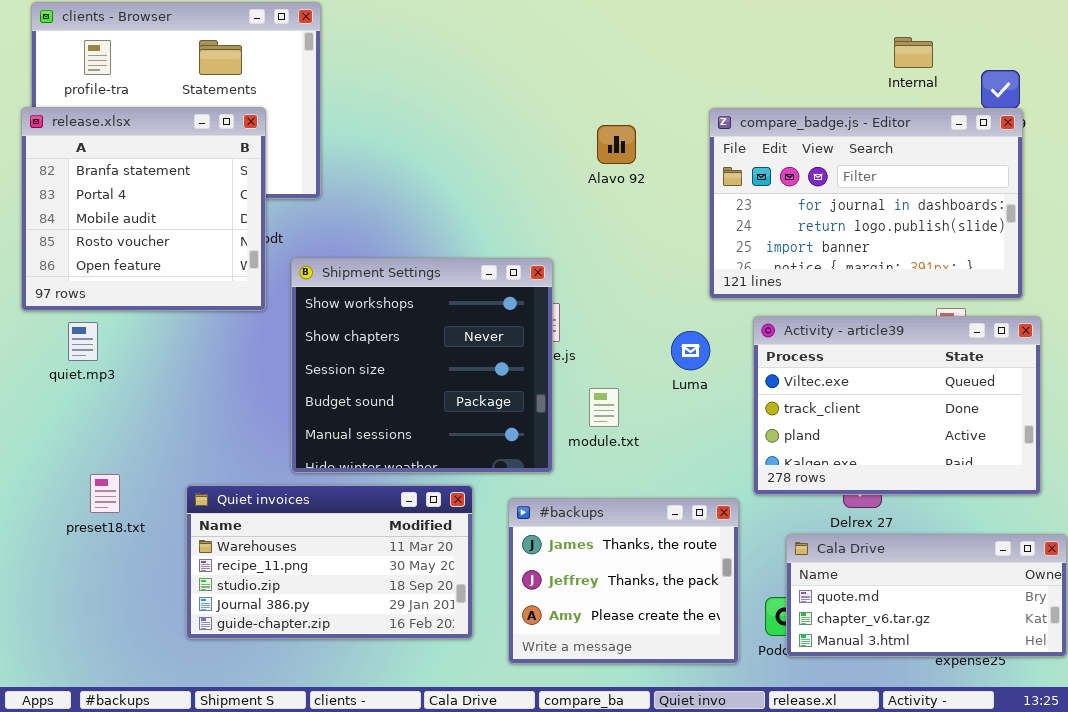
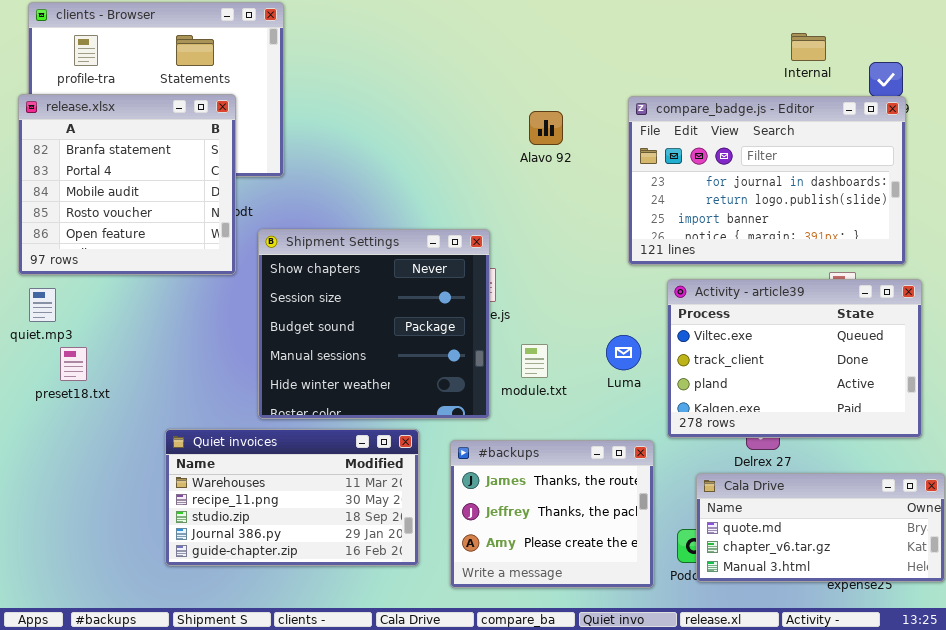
Shipment Settings: [291,258,553,473] -> [258,229,490,419], scrolled down 1 row
quiet.mp3: [68,322,98,361] -> [29,288,56,322], moved
Luma: [671,331,710,370] -> [606,335,641,370], moved
preset18.txt: [90,474,120,513] -> [60,347,87,381], moved

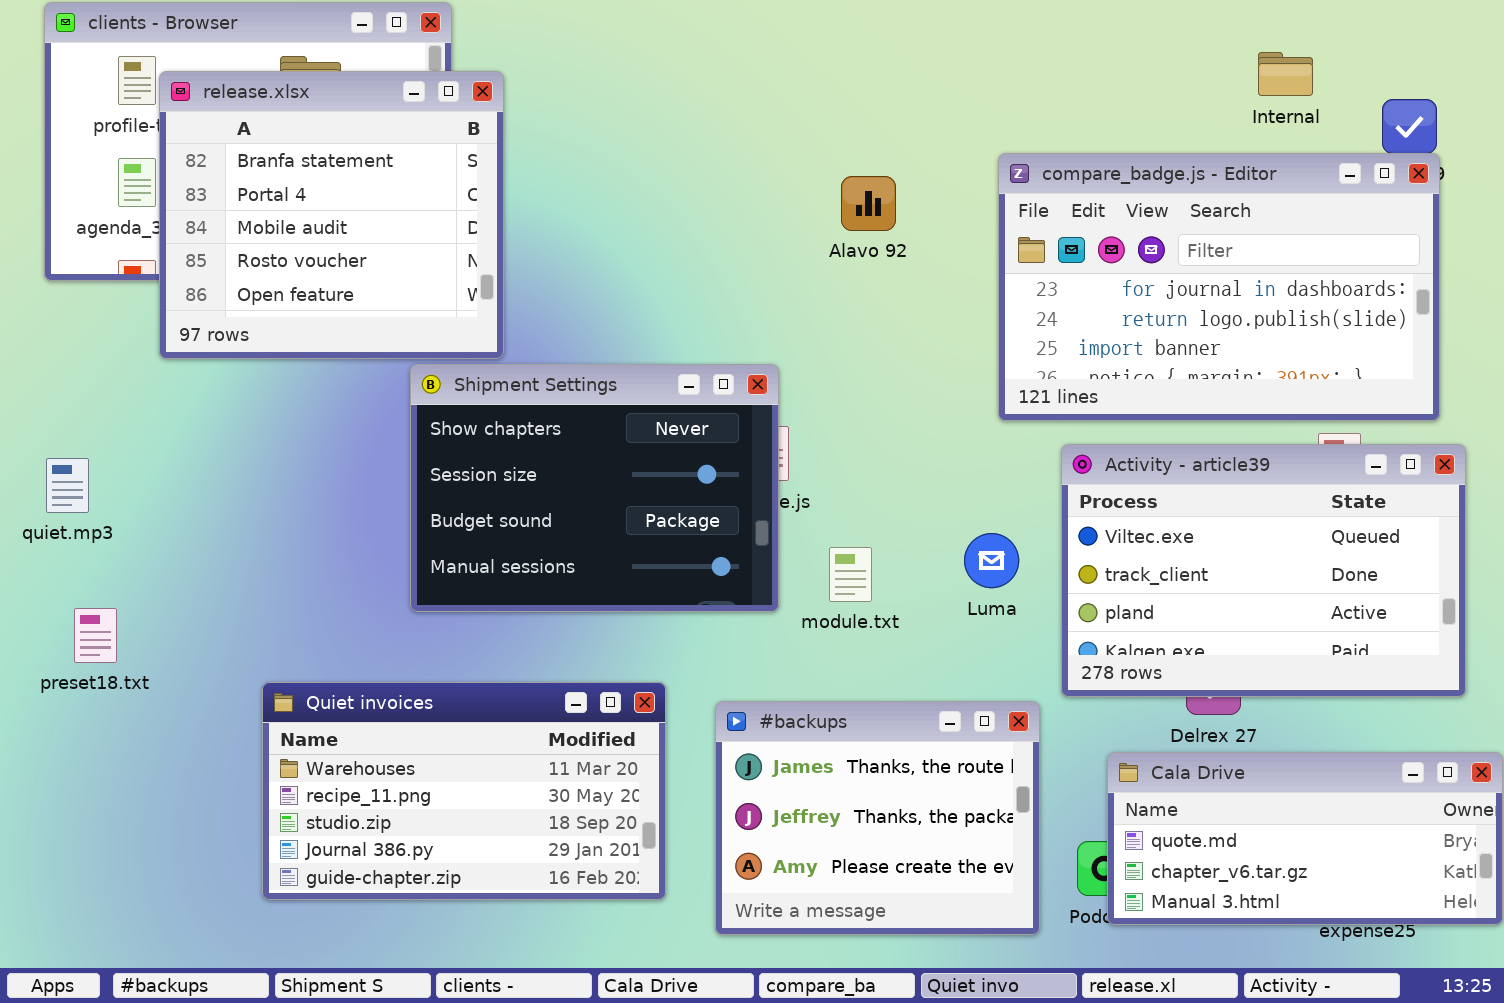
release.xlsx: [18,94,236,275] -> [159,71,504,359], moved
Shipment Settings: [258,229,490,419] -> [410,364,779,612], resized
preset18.txt: [60,347,87,381] -> [74,608,117,663], moved

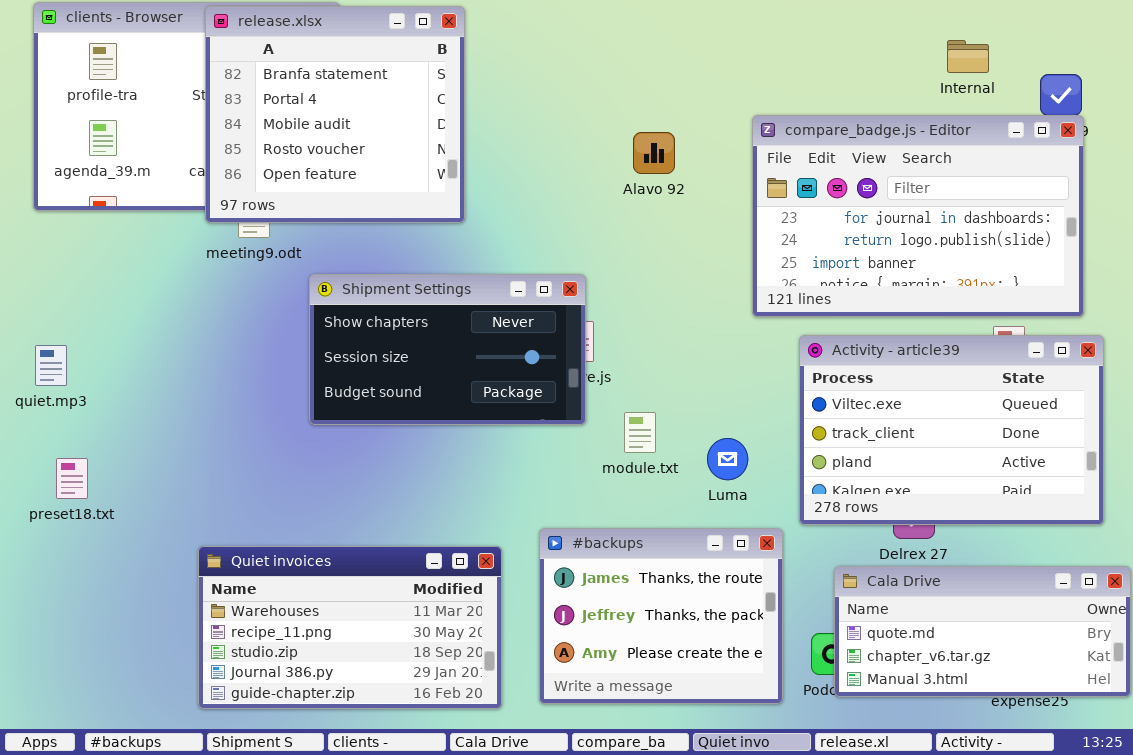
release.xlsx: [159,71,504,359] -> [205,6,465,223], moved
Shipment Settings: [410,364,779,612] -> [309,274,586,425], resized
Luma: [964,533,1019,588] -> [707,438,748,480], moved
Quiet invoices: [262,682,666,900] -> [198,546,502,709], moved

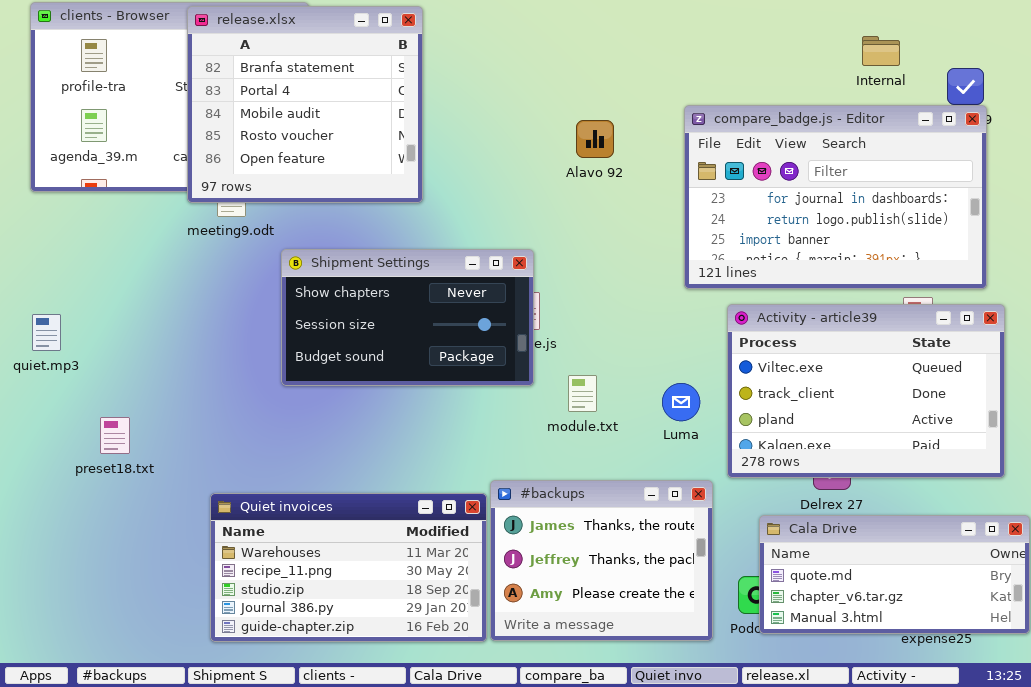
Luma: [707,438,748,480] -> [662,383,700,421], moved
preset18.txt: [56,458,88,499] -> [100,417,130,454], moved
Quiet invoices: [198,546,502,709] -> [210,493,487,642], moved

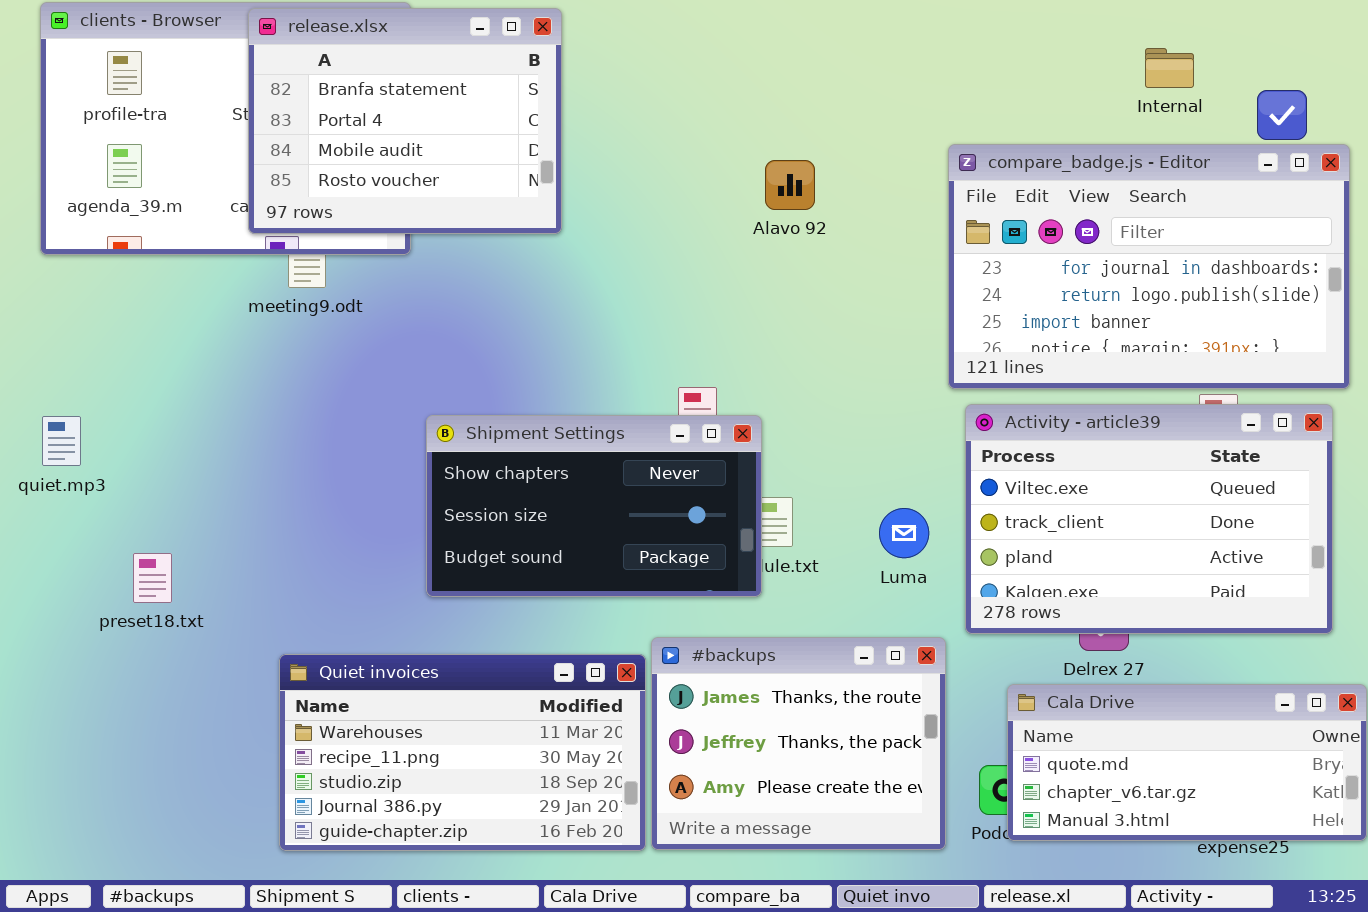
release.xlsx: [187,6,423,203] -> [248,8,562,234], resized
compare_badge.js - Editor: [684,105,987,289] -> [948,144,1350,389], moved
Shipment Settings: [281,249,534,386] -> [426,415,762,597], moved

